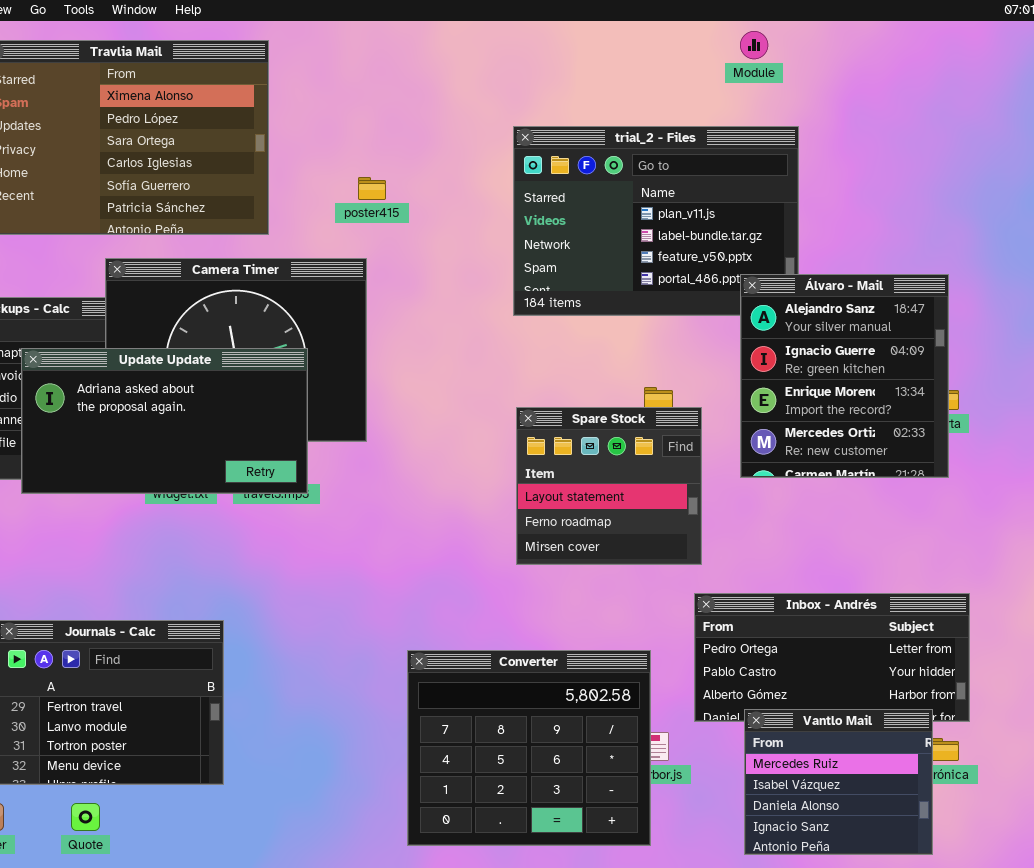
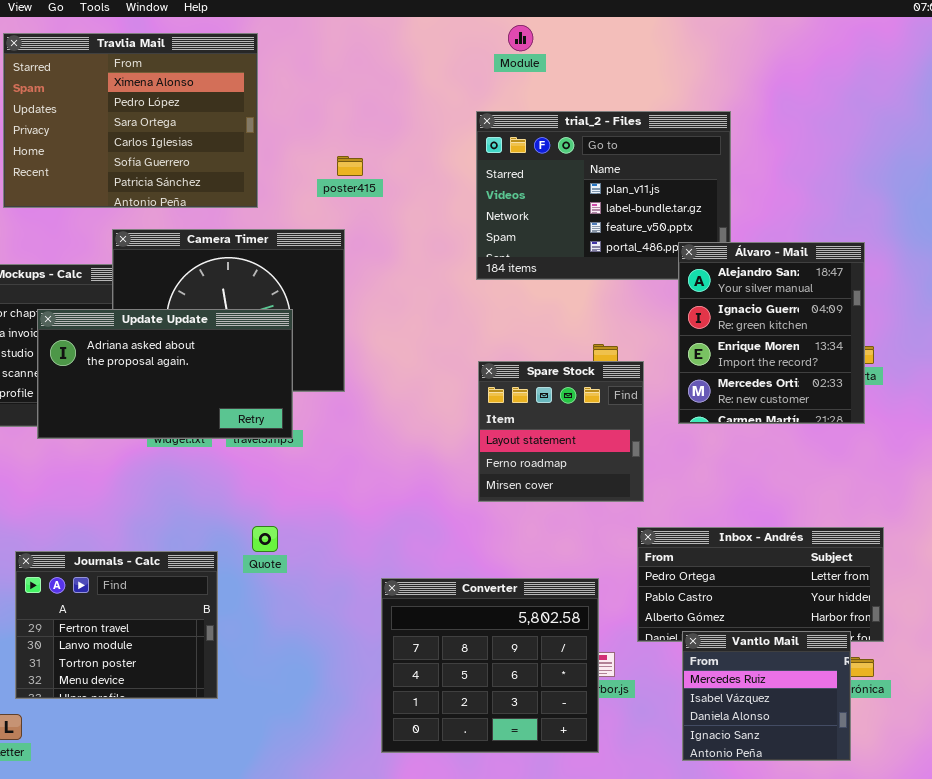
Module: [740,31,768,59] -> [508,25,533,51], moved
Quote: [71,803,100,831] -> [252,526,278,552], moved

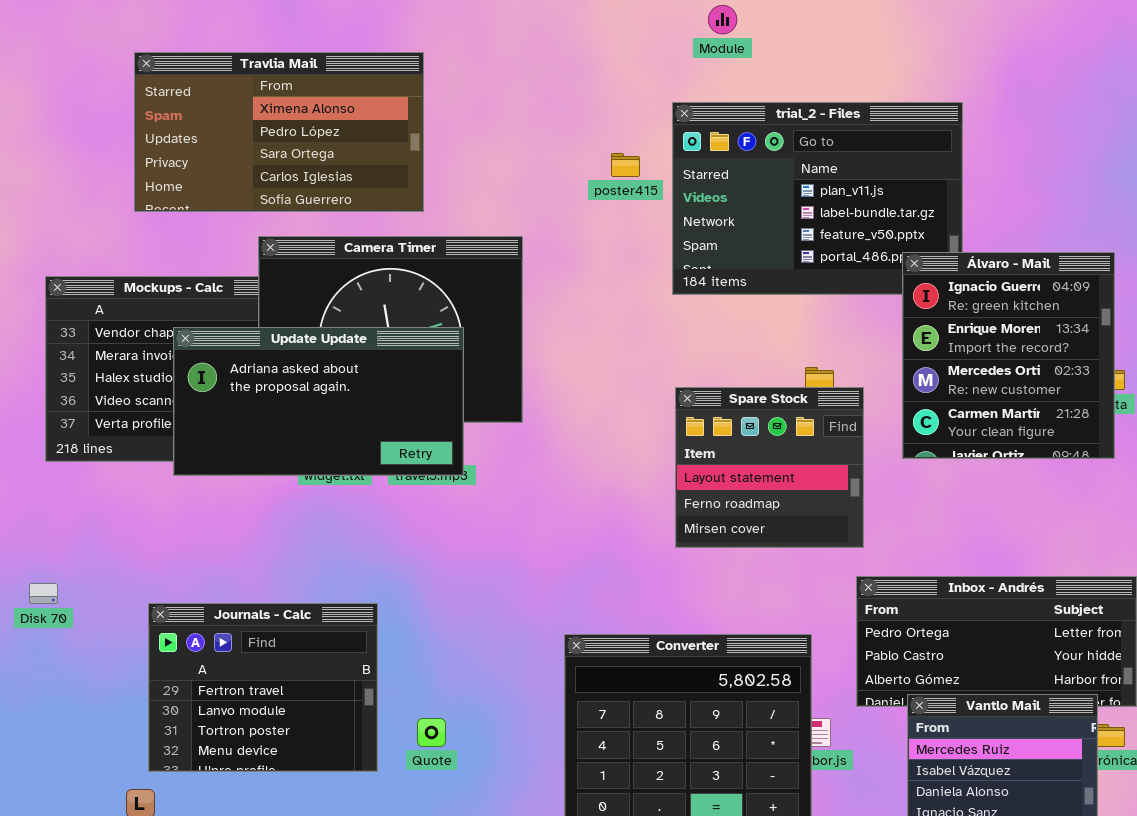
Travlia Mail: [3,33,258,208] -> [134,52,424,212], resized
poster415: [337,156,363,176] -> [611,153,640,177], moved
Álvaro - Mail: [678,242,865,424] -> [902,252,1115,459], scrolled down 1 row
Quote: [252,526,278,552] -> [417,718,446,747], moved

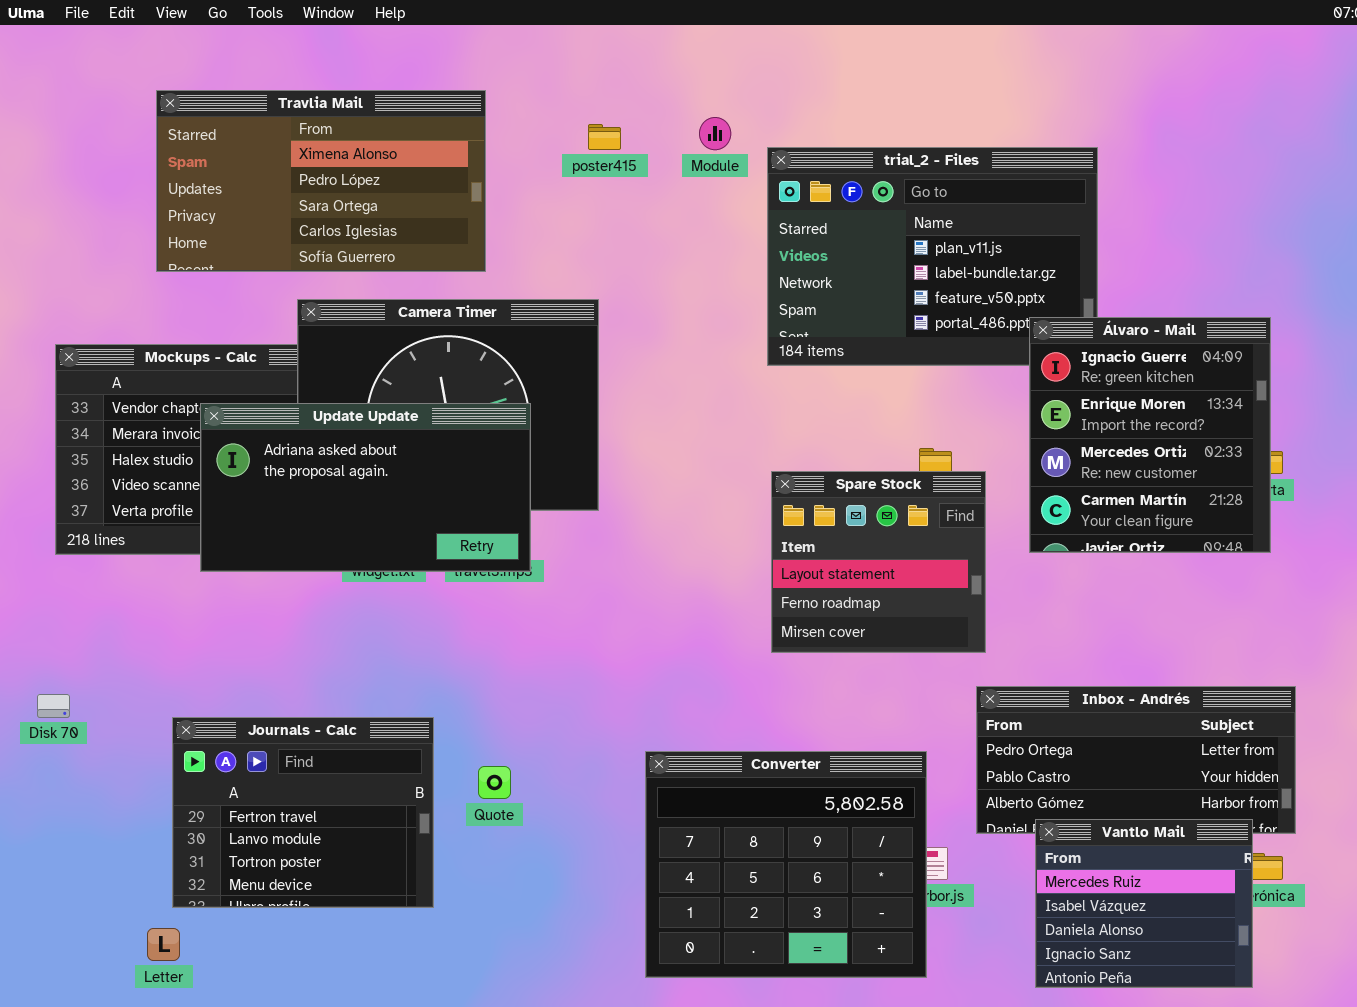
Module: [708,5,737,34] -> [699,117,731,150], moved
poster415: [611,153,640,177] -> [588,124,621,150], moved
Quote: [417,718,446,747] -> [478,766,511,799], moved

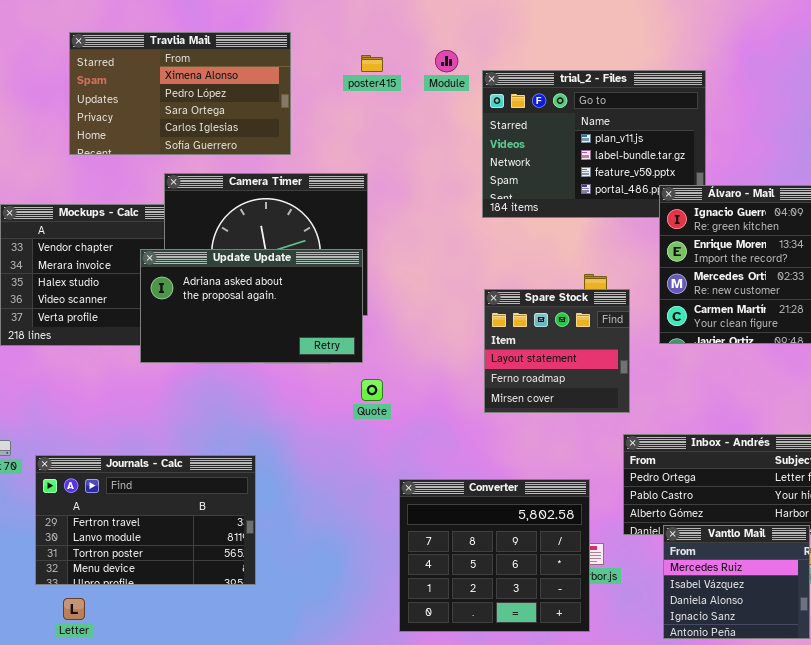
Update Update: [200,403,531,572] -> [140,249,363,363], moved
Journals - Calc: [172,717,434,908] -> [35,455,256,585], resized
Quote: [478,766,511,799] -> [361,379,383,401], moved

